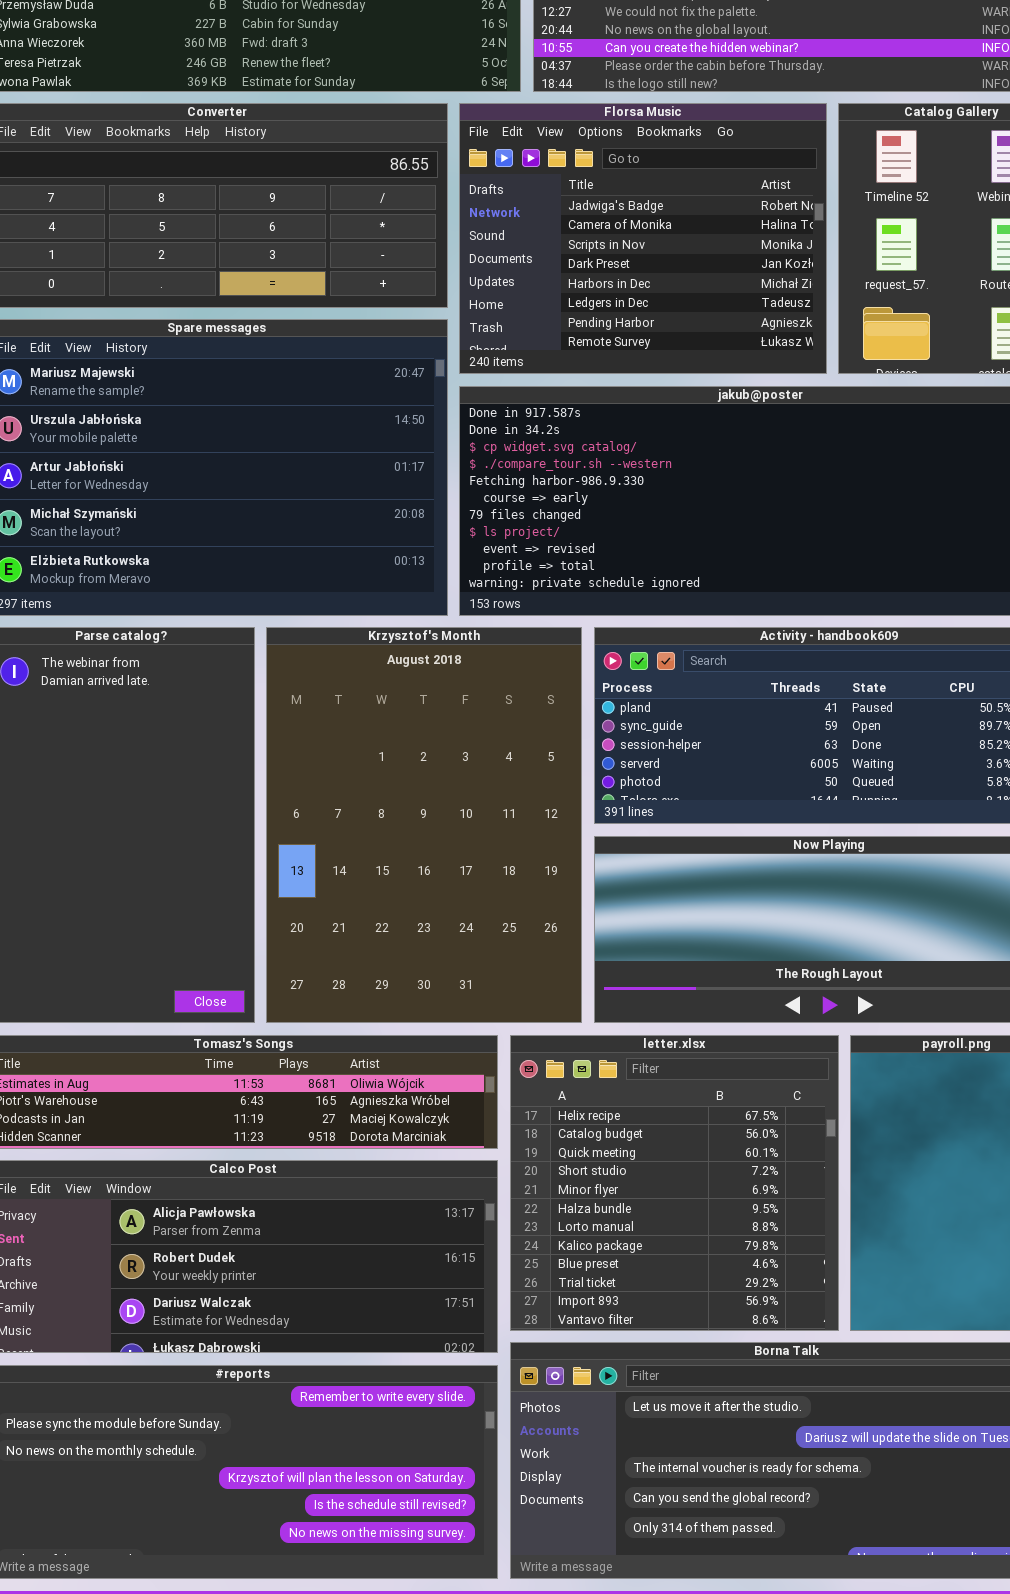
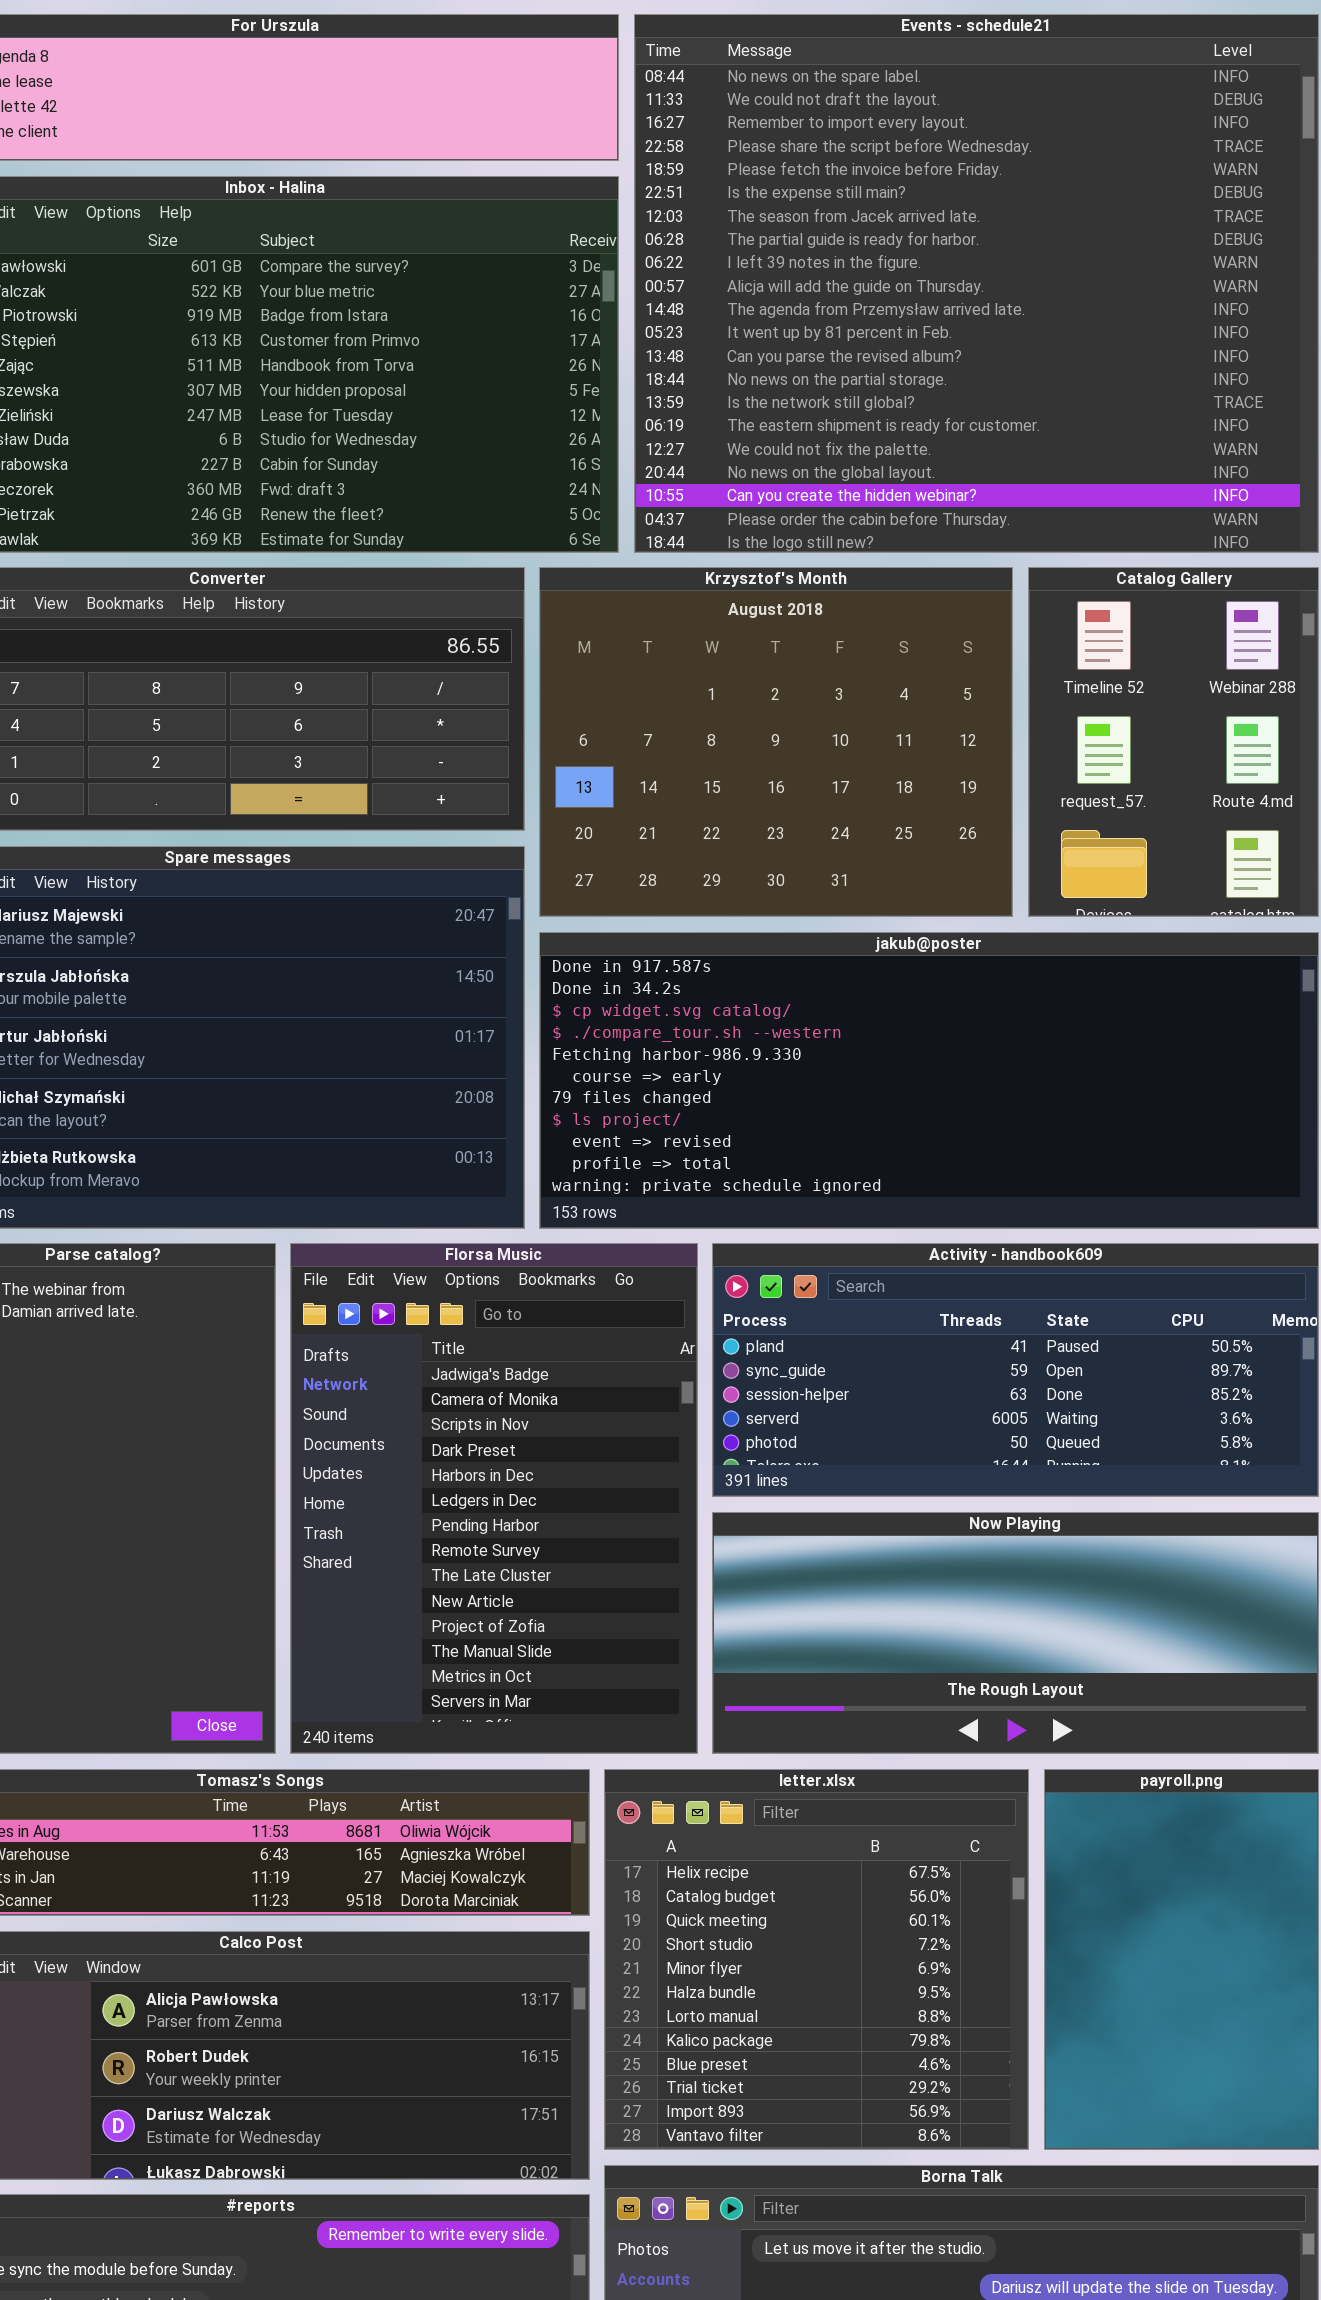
Florsa Music: [459,103,827,374] -> [290,1243,698,1754], moved, resized
Krzysztof's Month: [266,627,582,1023] -> [539,567,1013,917], moved, resized

